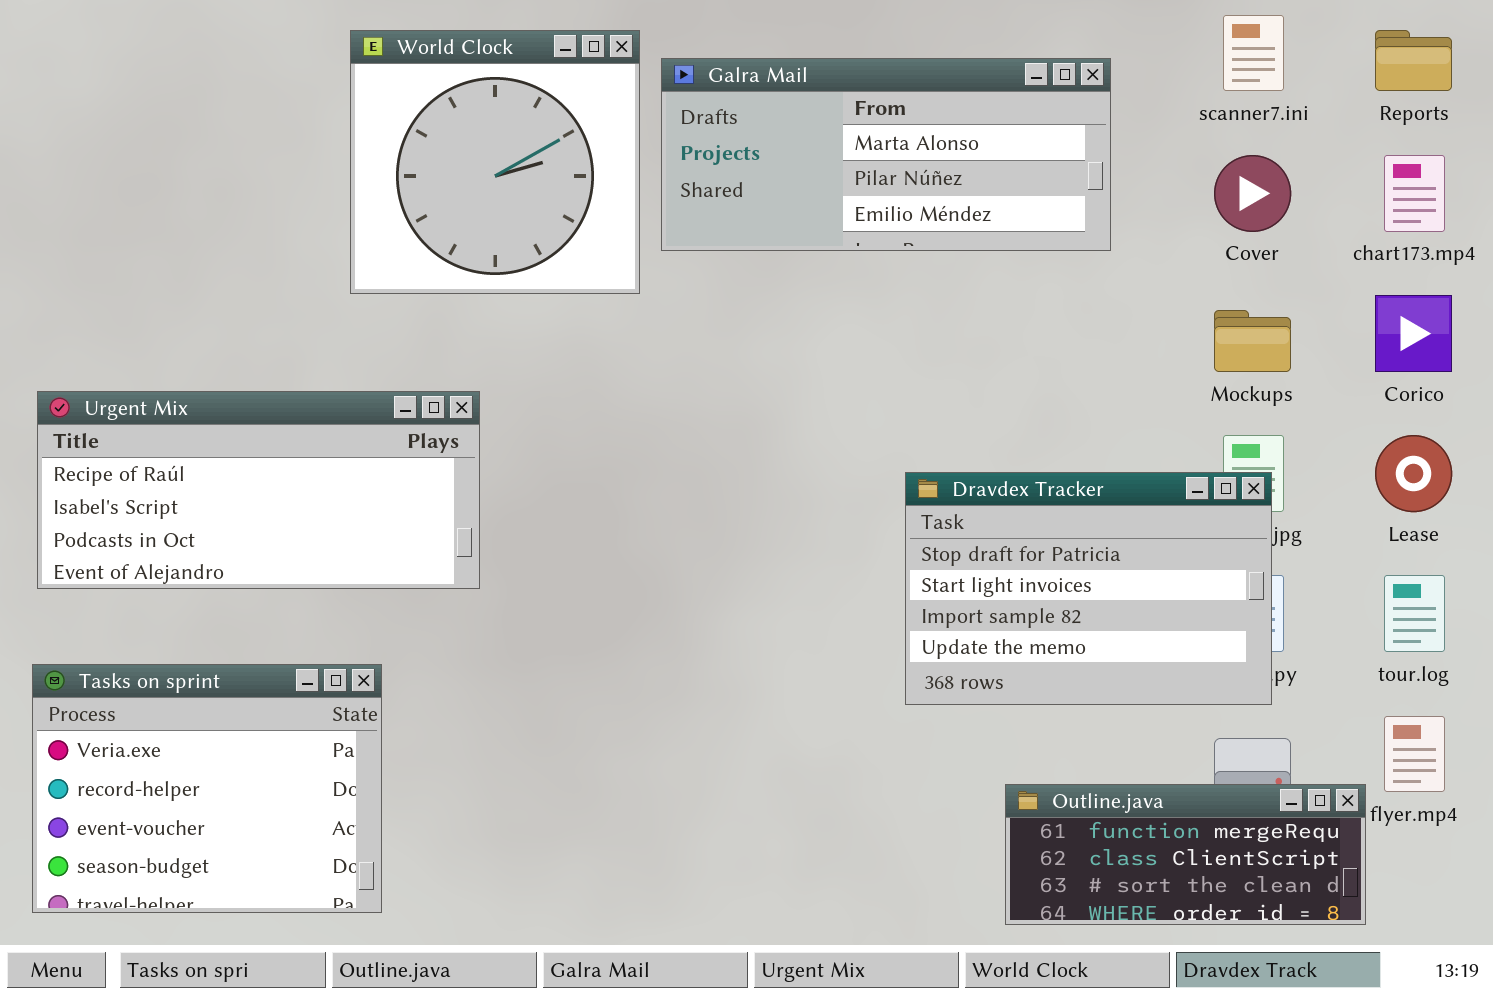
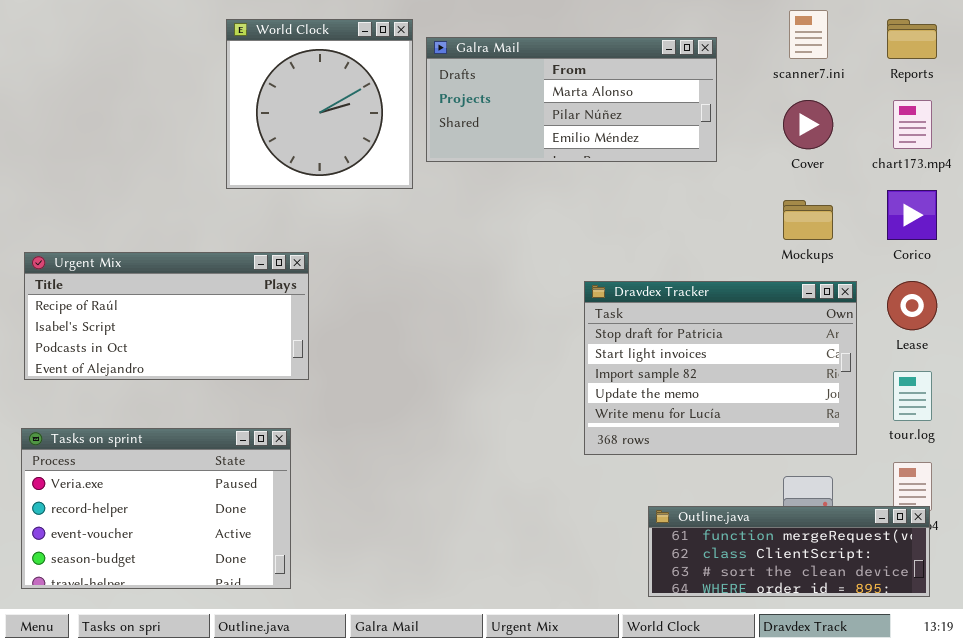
Dravdex Tracker: [905,472,1272,705] -> [584,281,857,455], resized
Tasks on sprint: [32,664,382,913] -> [21,428,291,589], resized
Outline.java: [1005,784,1366,925] -> [648,506,930,597], resized

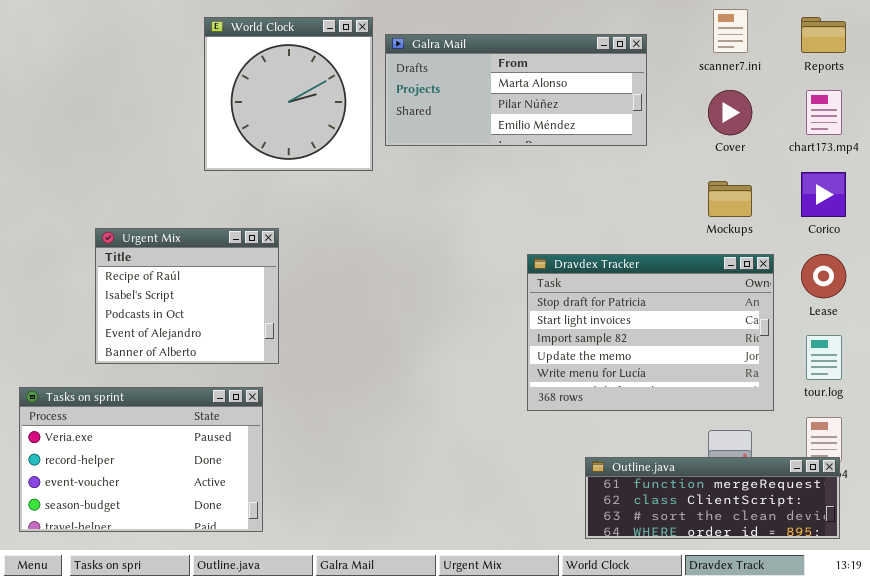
Urgent Mix: [24,252,309,380] -> [95,228,279,364], resized

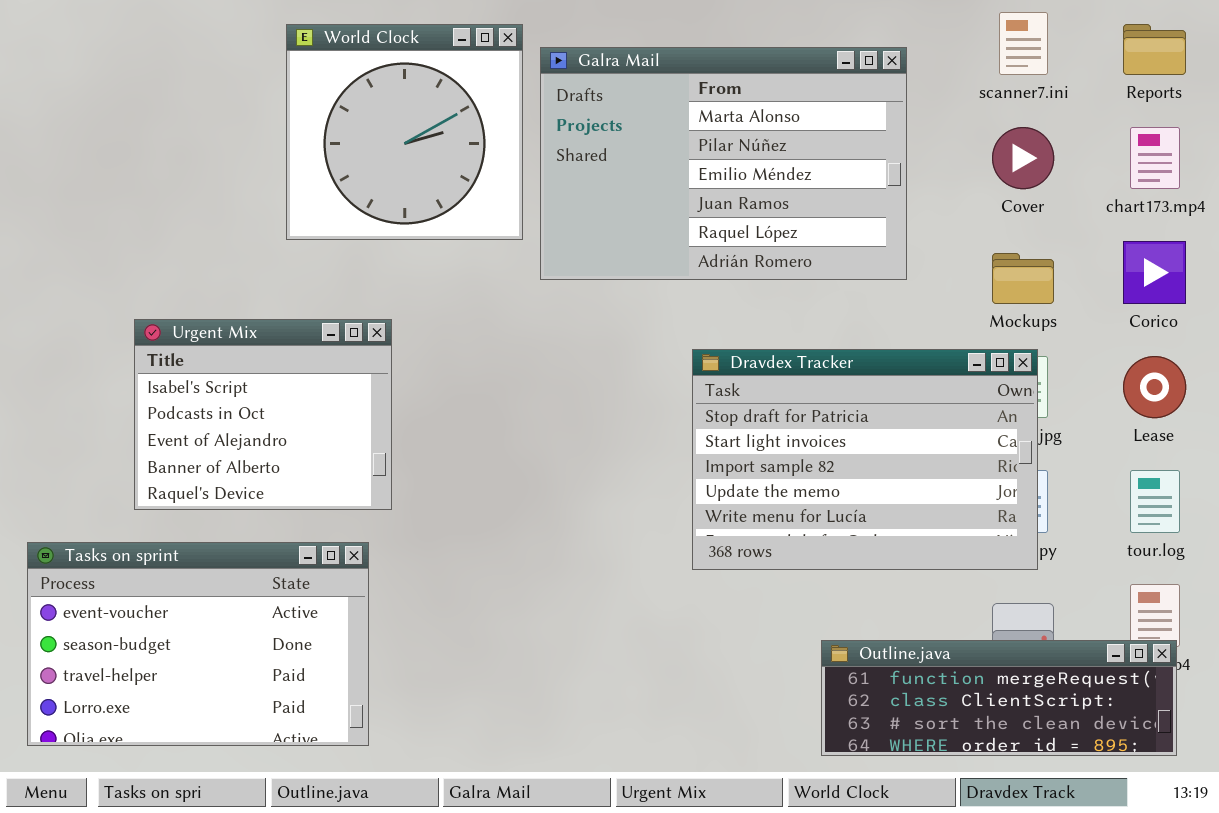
Galra Mail: [385,34,647,146] -> [540,47,907,280], resized
Urgent Mix: [95,228,279,364] -> [134,319,392,510], scrolled down 1 row
Dravdex Tracker: [527,254,774,411] -> [692,349,1038,570], moved
Tasks on sprint: [19,387,263,532] -> [27,542,369,746], scrolled down 2 rows

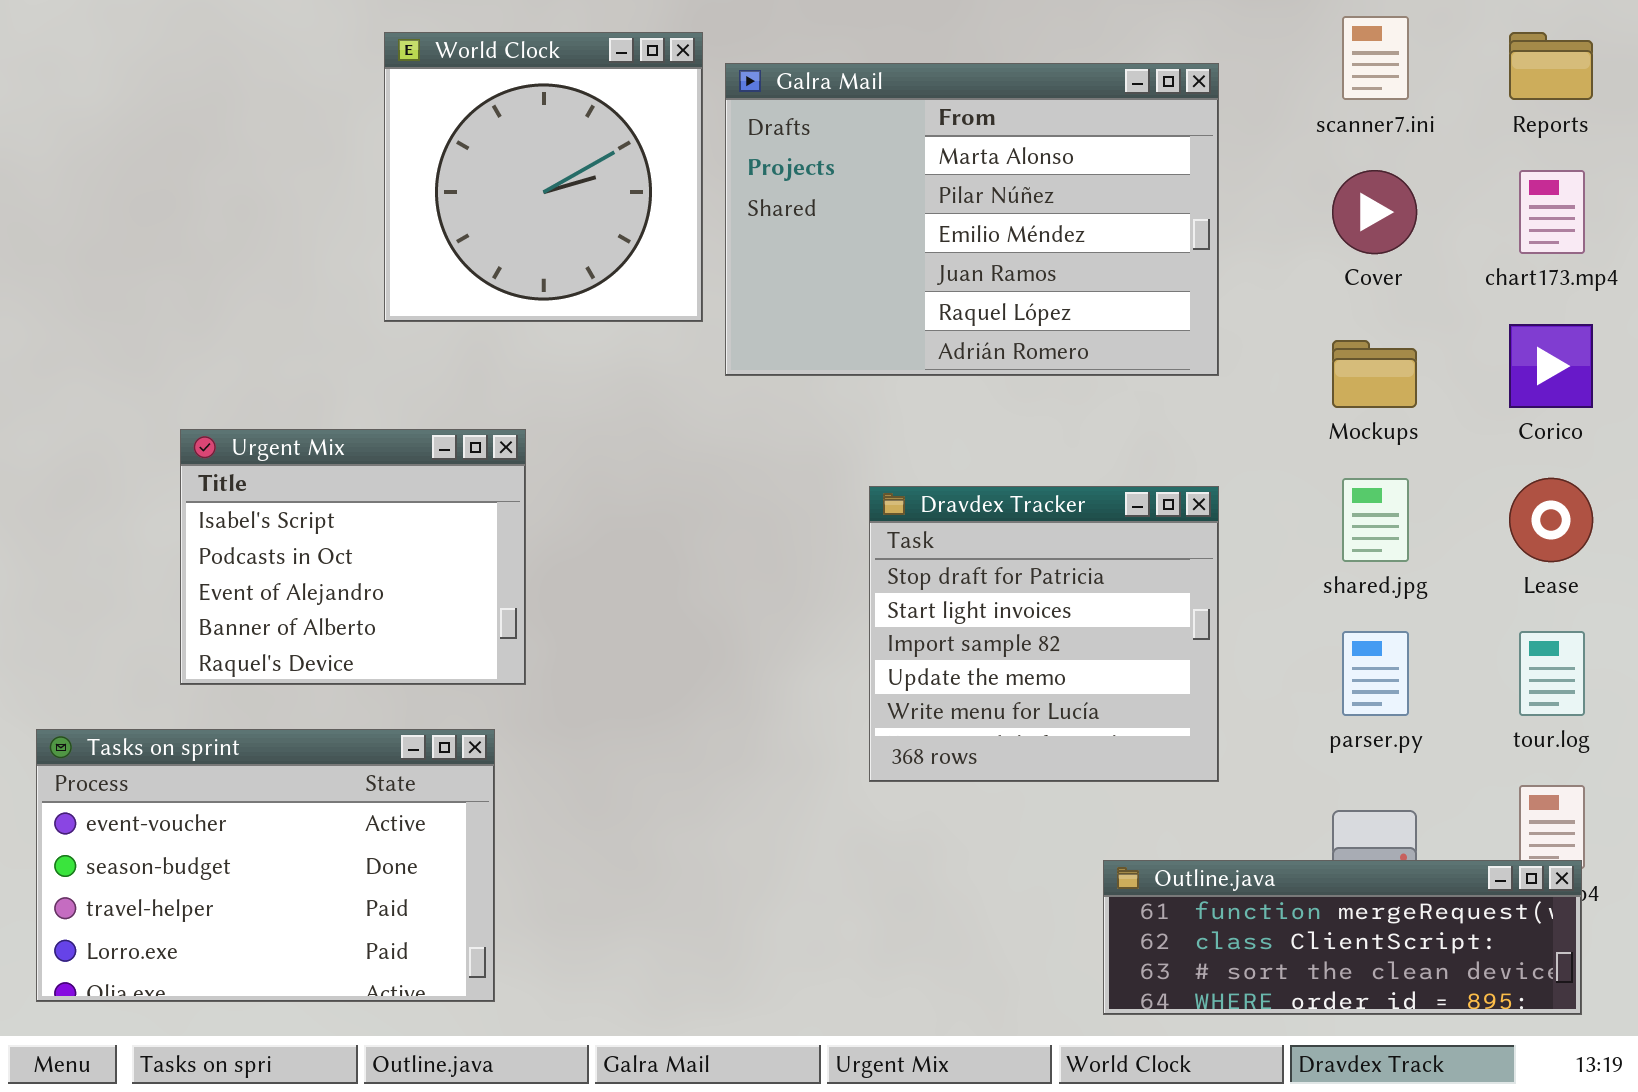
Dravdex Tracker: [692,349,1038,570] -> [869,486,1219,782], moved, resized

